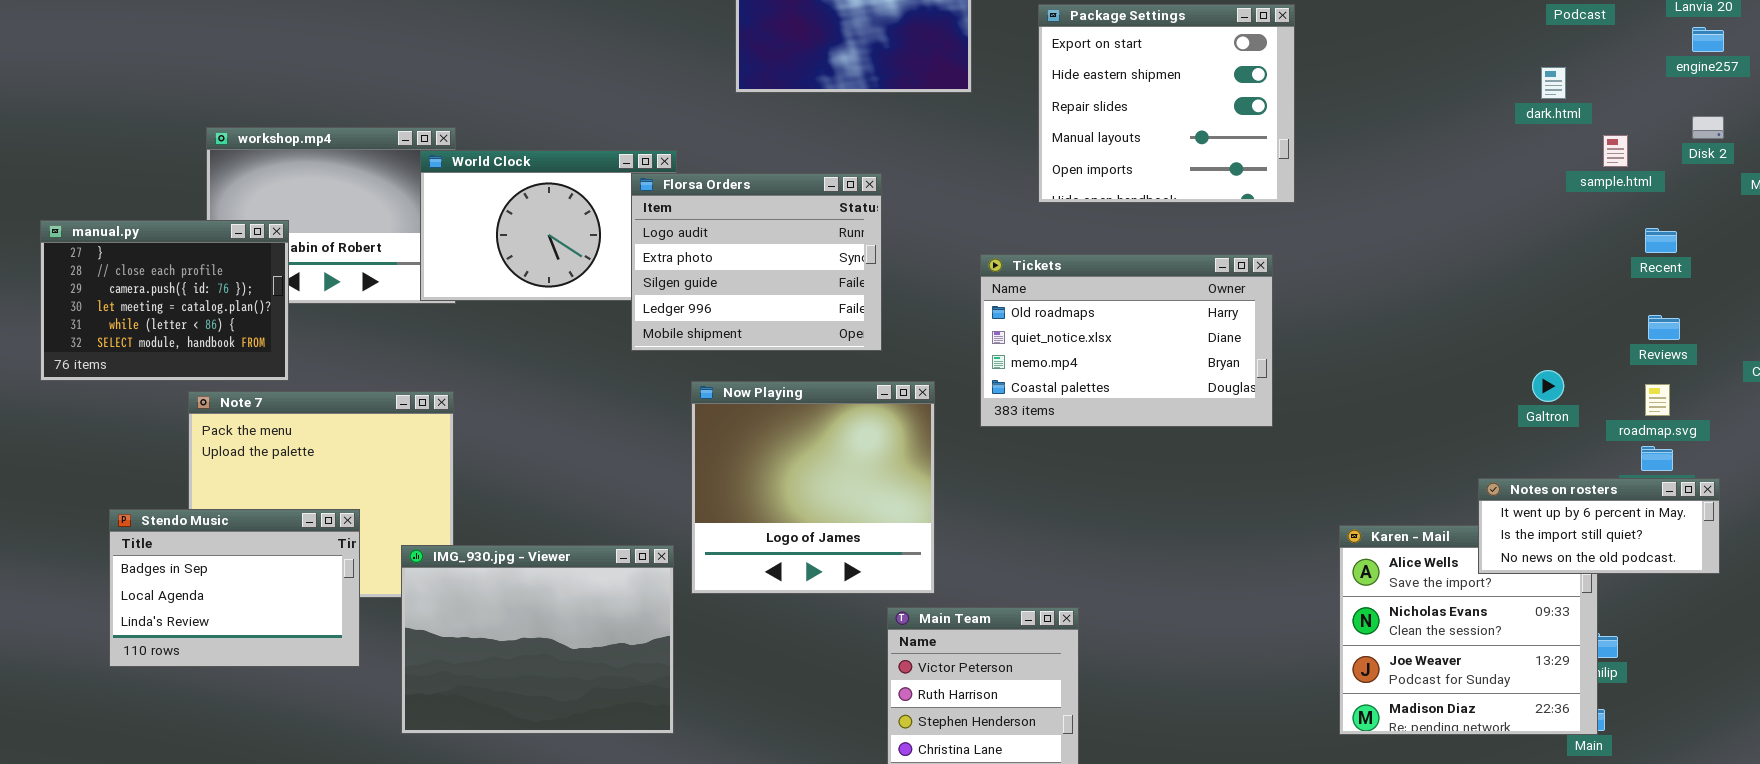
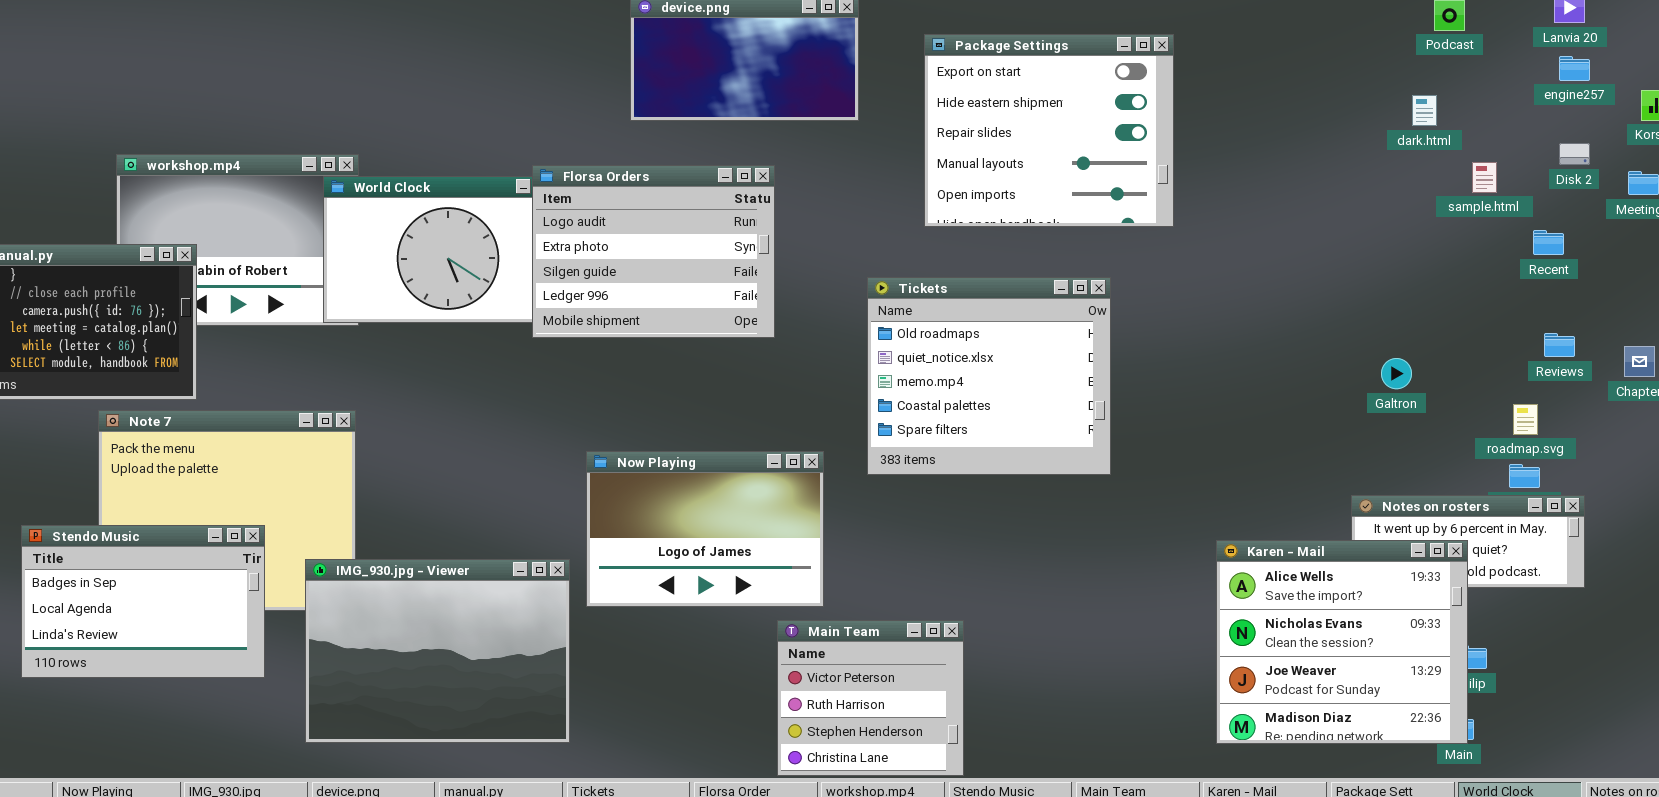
Florsa Orders: [631,173,882,351] -> [532,165,775,338], moved
Recent: [1645,228,1677,253] -> [1533,230,1564,255], moved
Tickets: [980,254,1273,427] -> [867,277,1111,475], resized
Reviews: [1648,315,1680,340] -> [1544,333,1575,357], moved
Galtron: [1532,370,1564,402] -> [1381,358,1412,389], moved
Now Playing: [691,381,935,594] -> [586,451,824,607], resized
Karen - Mail: [1339,525,1598,735] -> [1216,540,1468,744], raised

